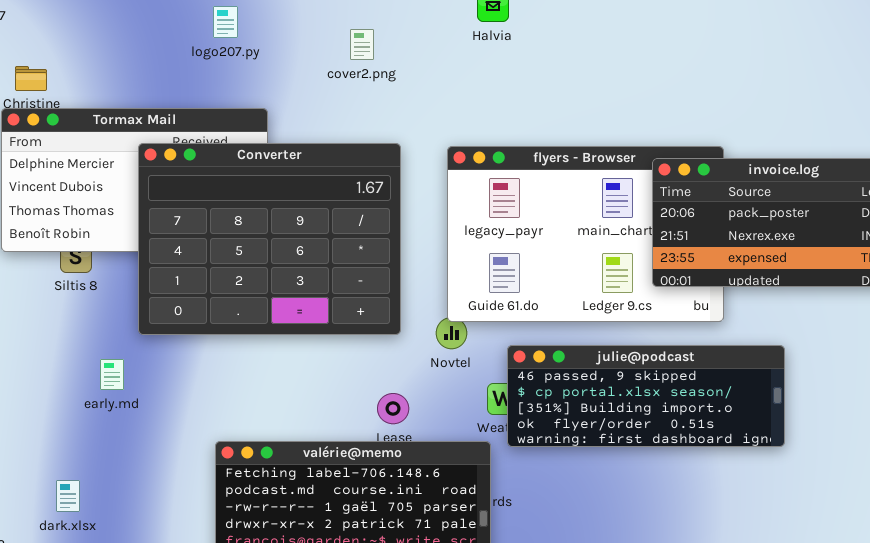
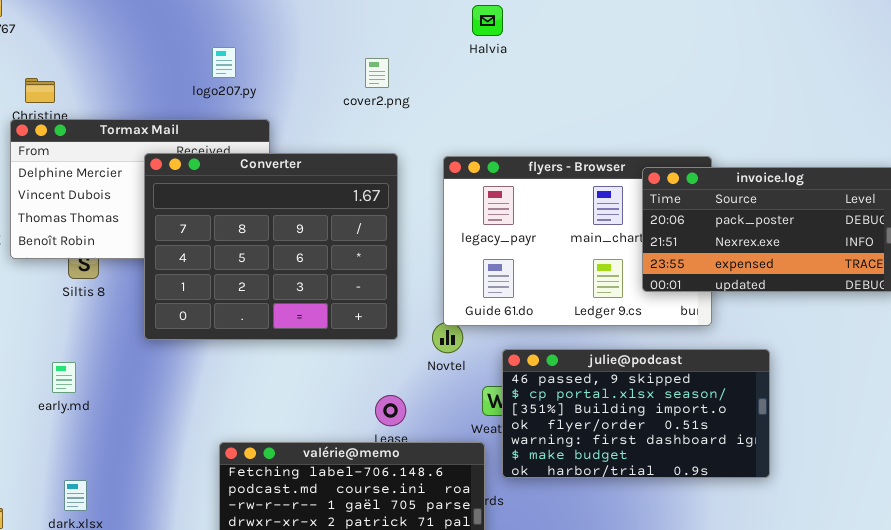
logo207.py: [213,6,238,38] -> [212,47,236,78], moved
cover2.png: [350,29,374,60] -> [365,58,389,88], moved
julie@podcast: [507,345,785,447] -> [502,349,770,478], resized
early.md: [100,359,124,390] -> [52,362,76,393], moved

